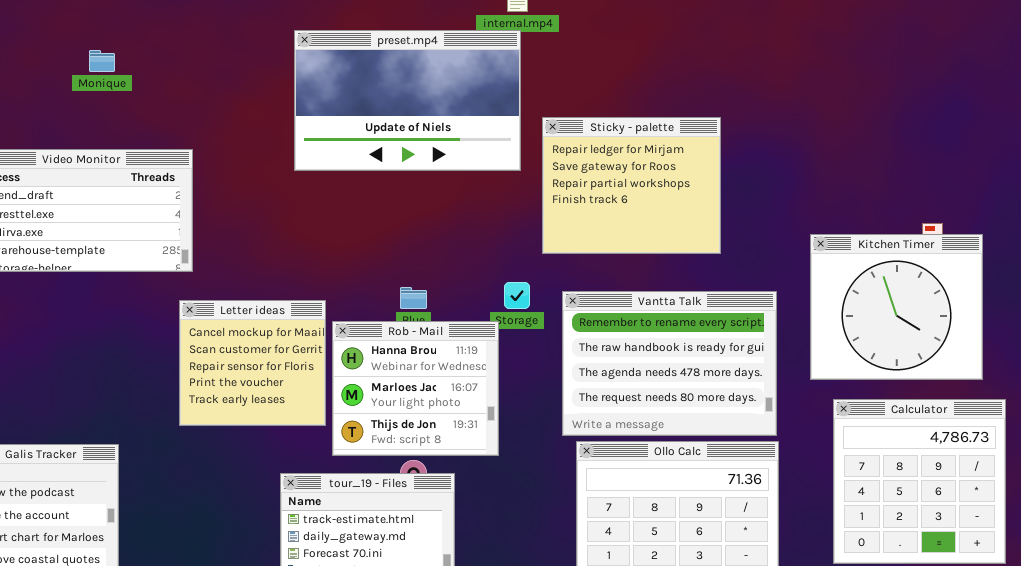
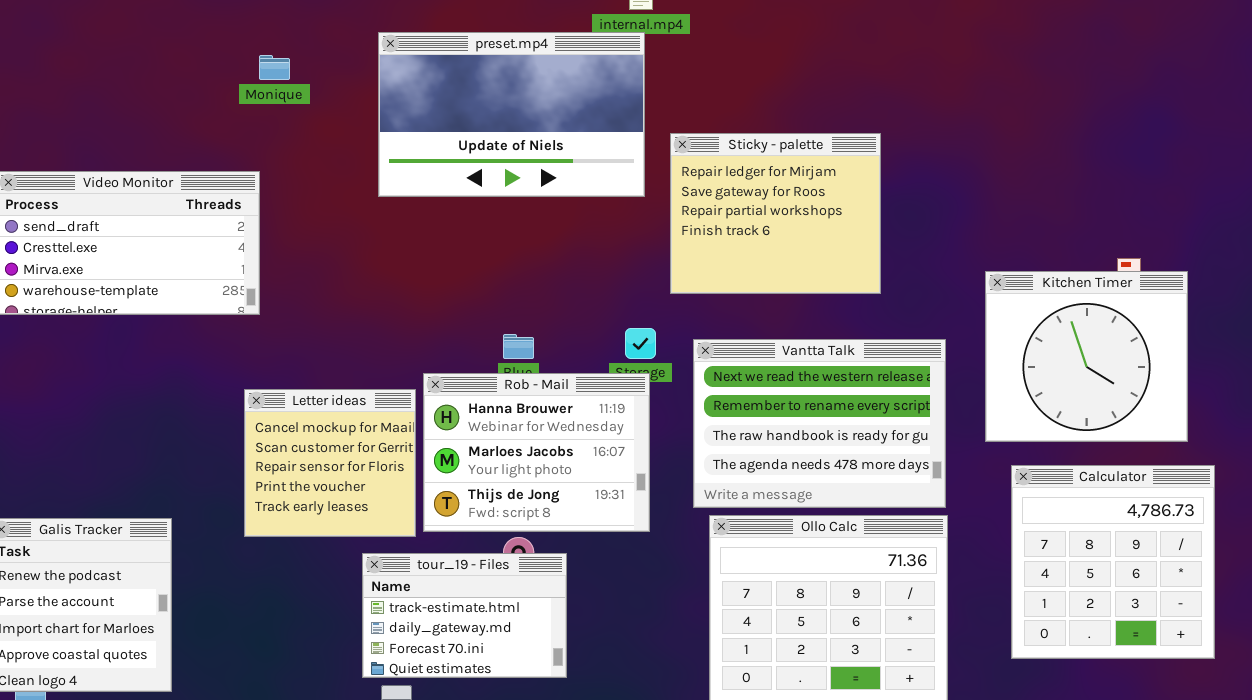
Monique: [89,50,115,72] -> [259,55,290,80], moved
Vantta Talk: [562,291,777,436] -> [693,339,946,508], scrolled up 1 row
Letter ideas: [179,300,326,426] -> [244,389,416,537], moved
Rob - Mail: [332,321,499,456] -> [423,373,650,532], resized

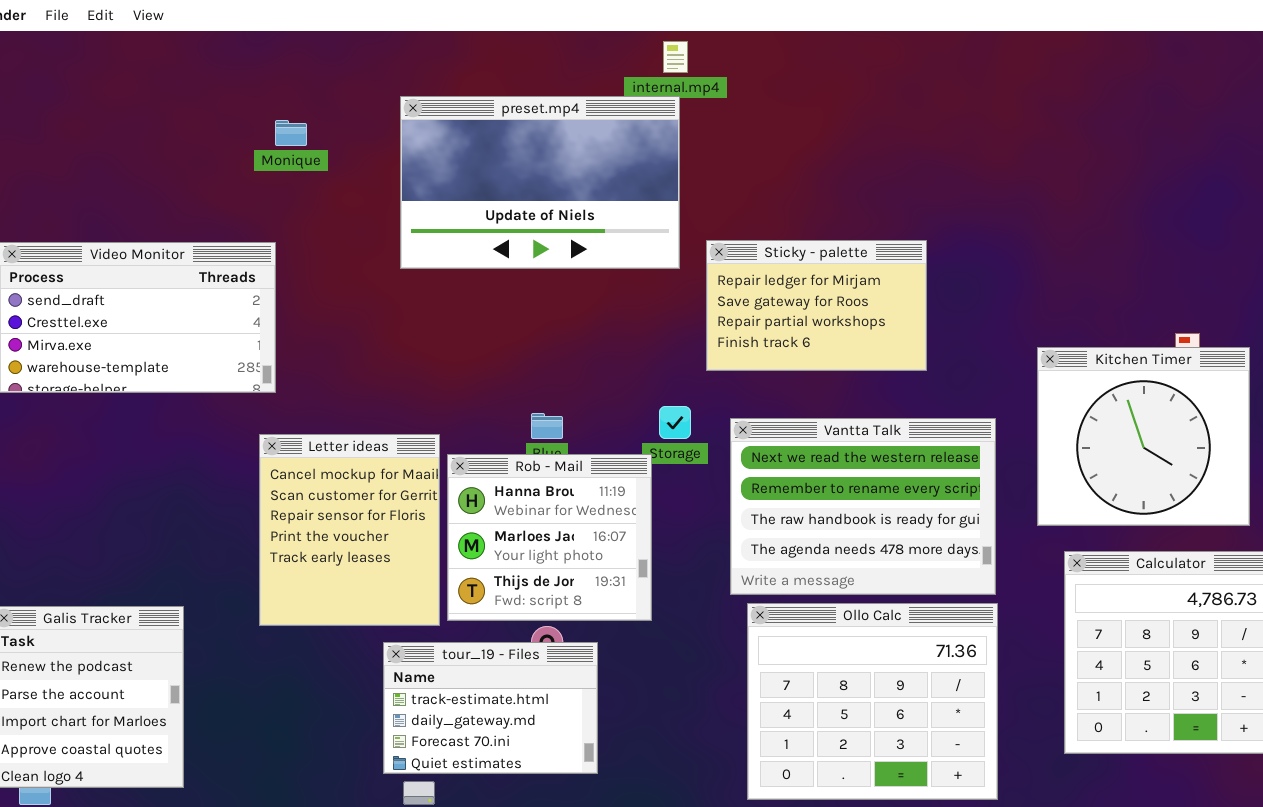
Sticky - palette: [670,133,881,294] -> [706,240,927,371], resized
Rob - Mail: [423,373,650,532] -> [447,454,652,621], resized
Letter ideas: [244,389,416,537] -> [259,434,440,626], resized

